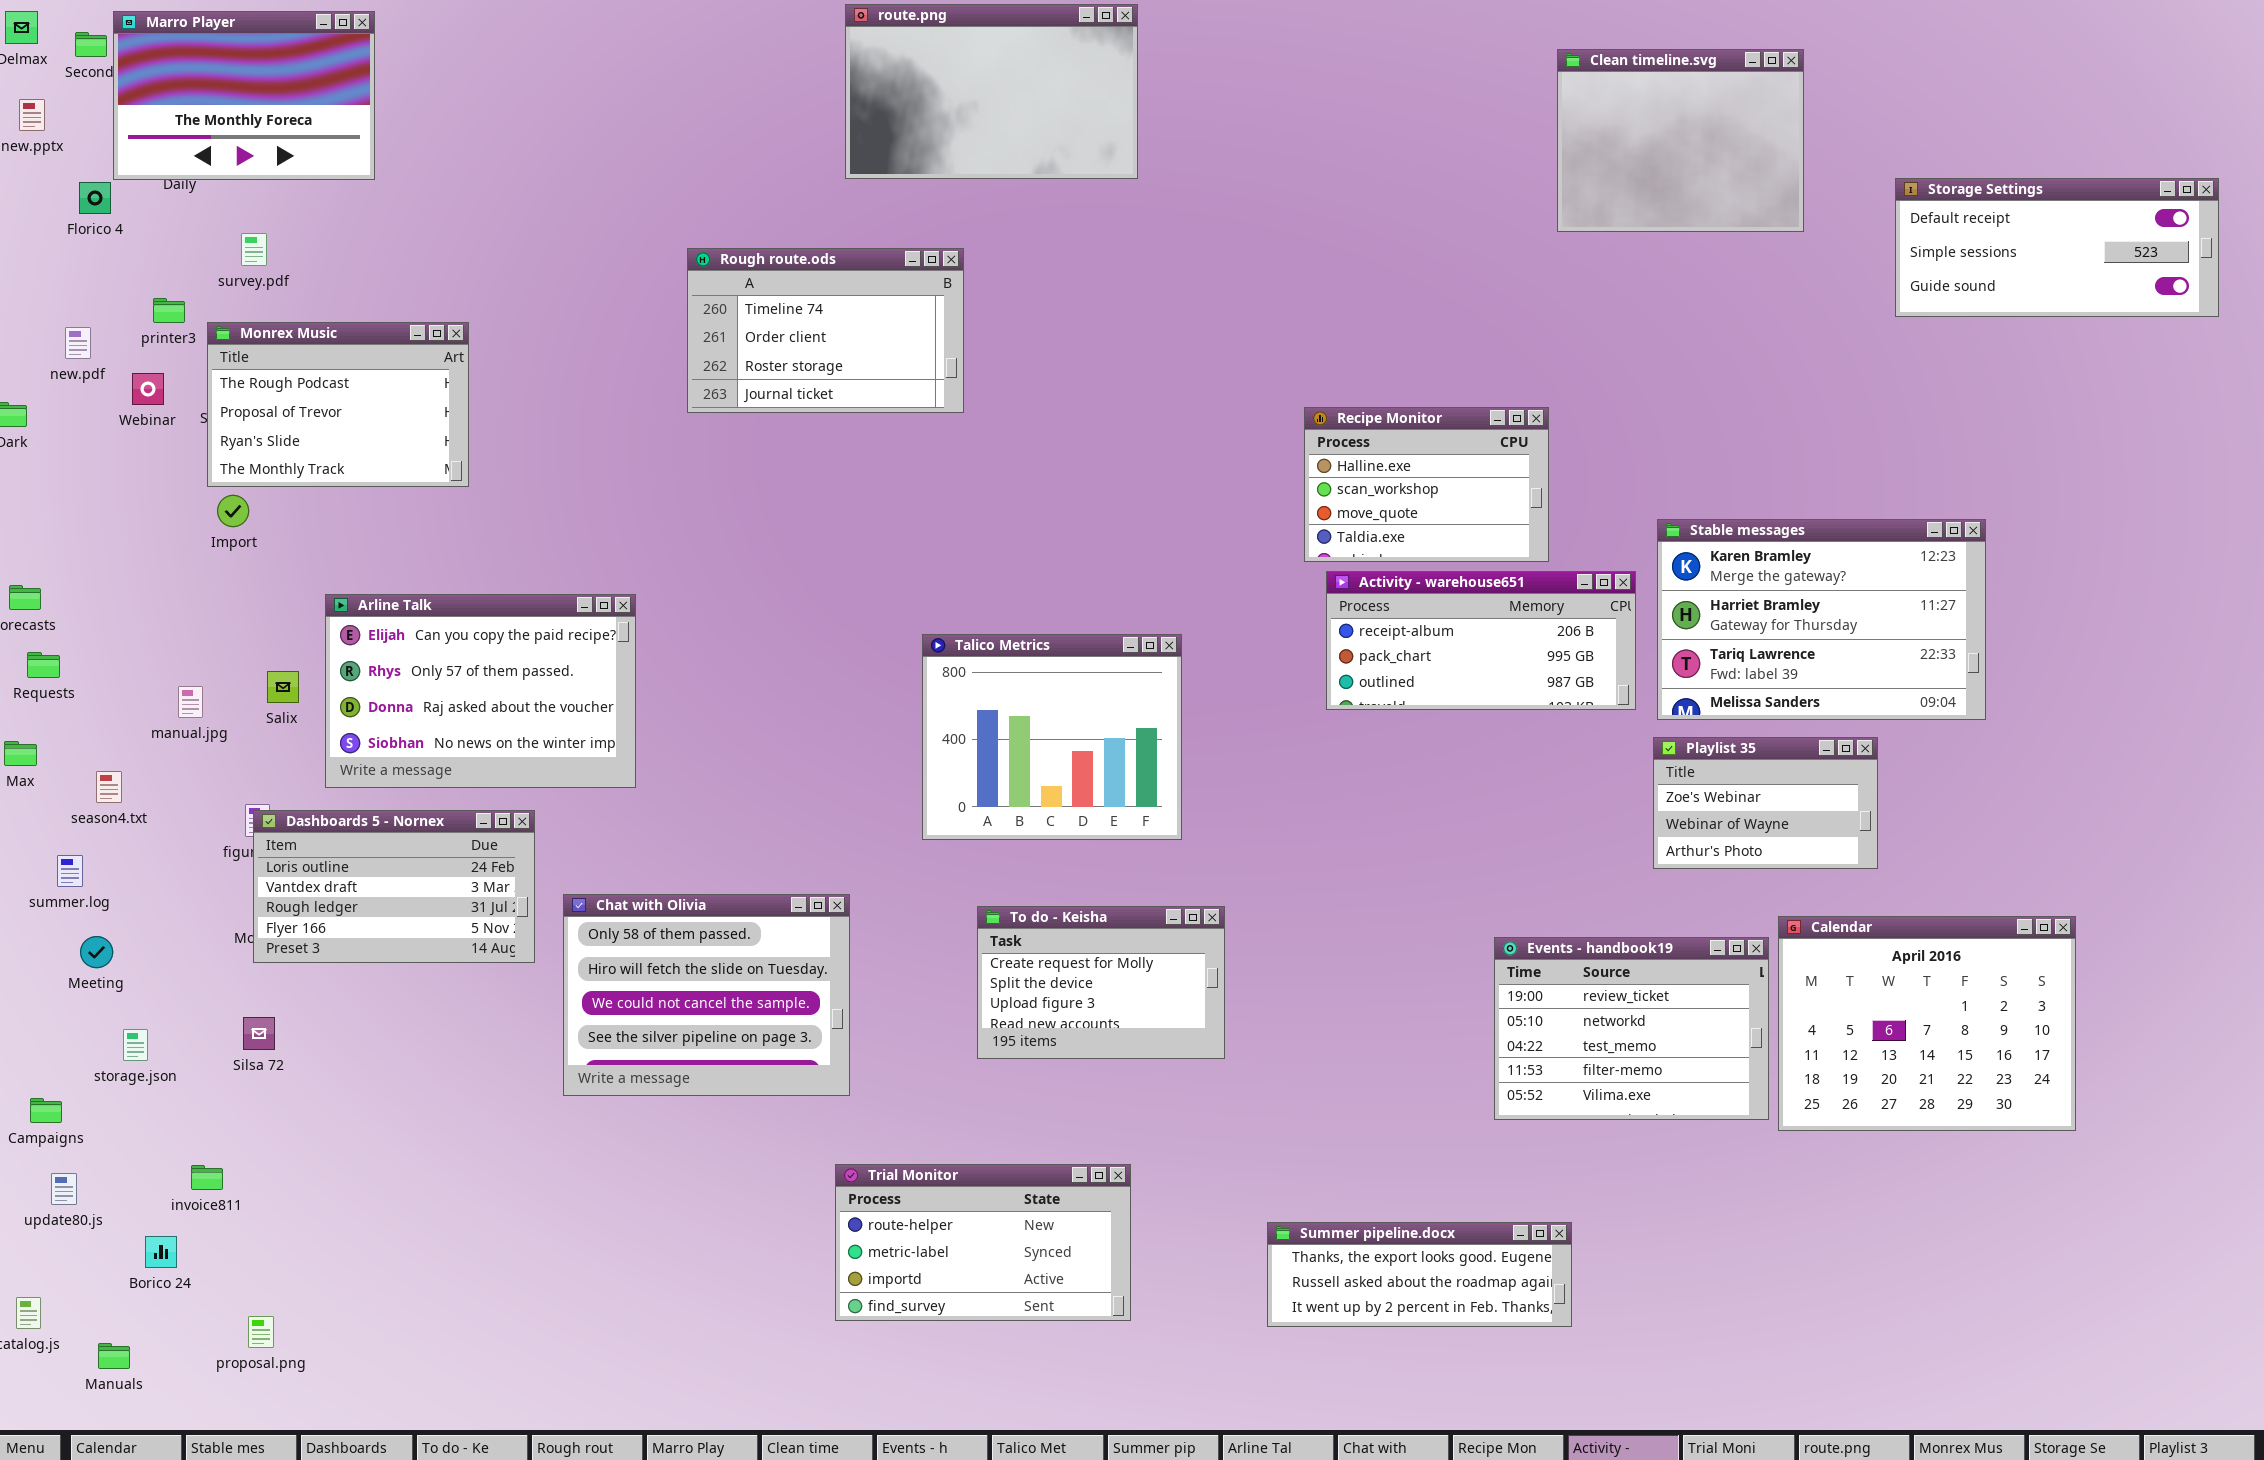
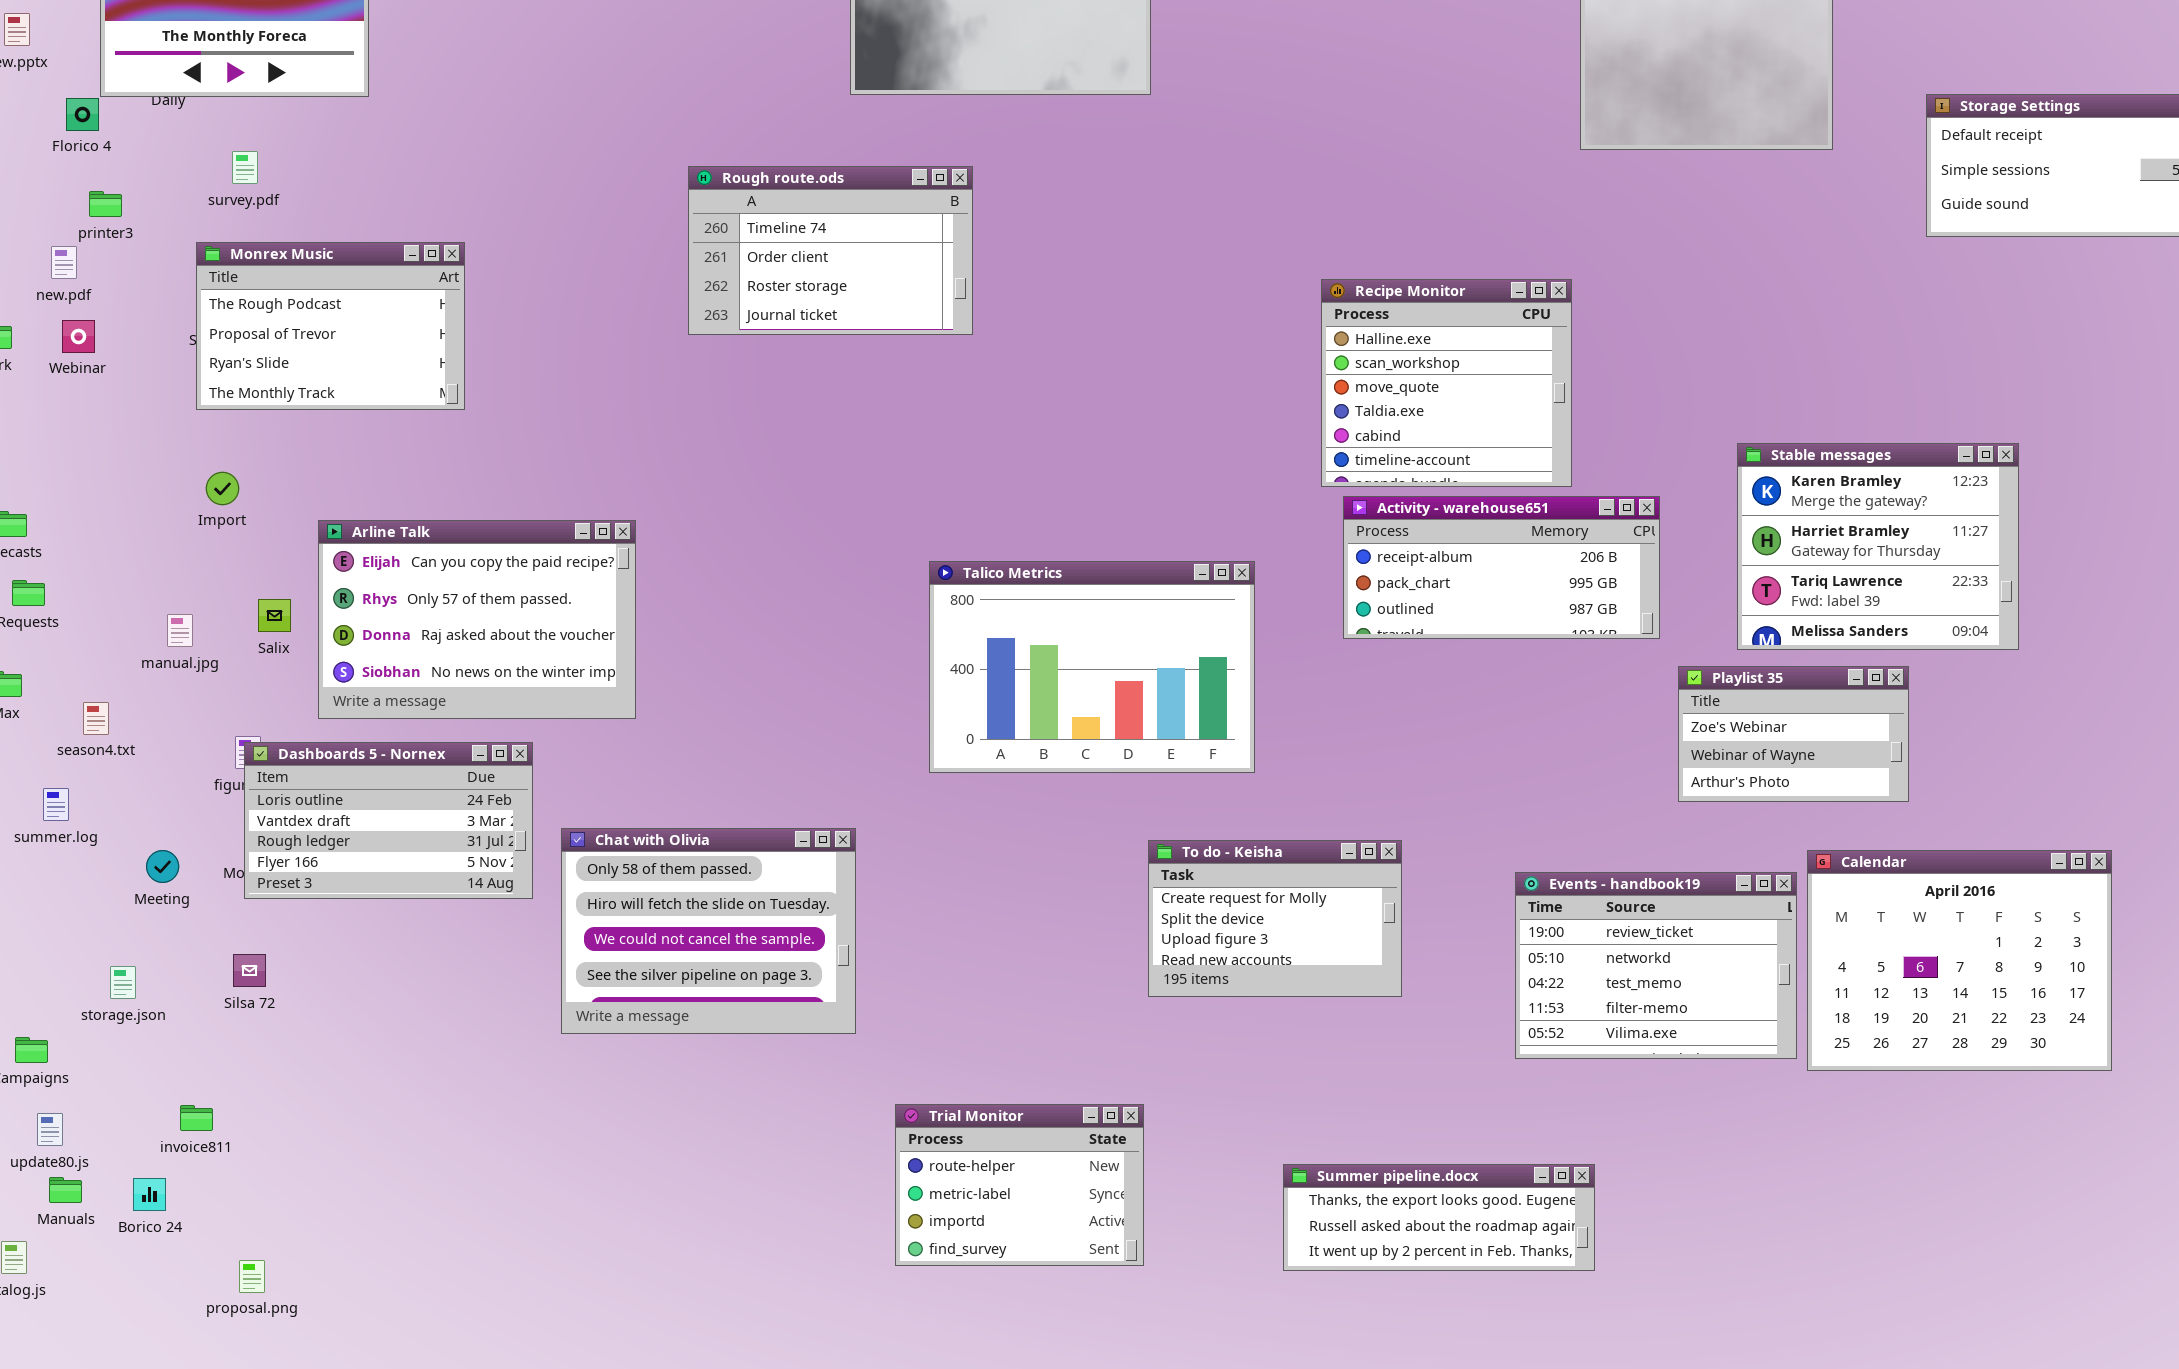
printer3: [153,298,185,323] -> [89,191,122,217], moved
Webinar: [132,373,164,405] -> [62,320,95,353], moved
Recipe Monitor: [1304,407,1549,562] -> [1321,279,1572,487], resized
Import: [217,495,249,527] -> [206,472,239,505], moved
Stable messages: [1657,519,1986,720] -> [1737,443,2019,650], resized
Talico Metrics: [922,634,1182,840] -> [929,561,1255,773], resized
To do - Keisha: [977,906,1225,1059] -> [1148,840,1402,997], moved
Meeting: [80,936,113,968] -> [146,850,179,883], moved
Trial Monitor: [835,1164,1131,1321] -> [895,1104,1144,1266], resized
Manuals: [98,1343,130,1369] -> [49,1177,82,1203], moved

